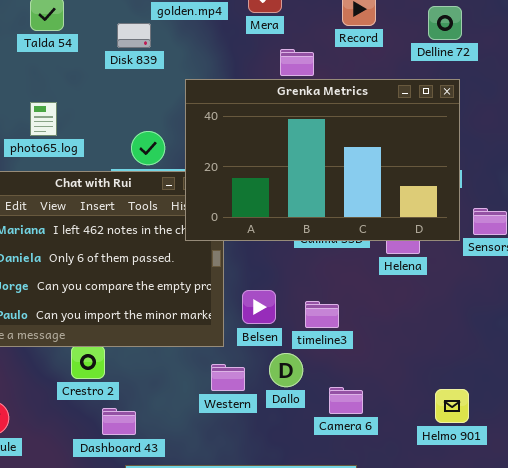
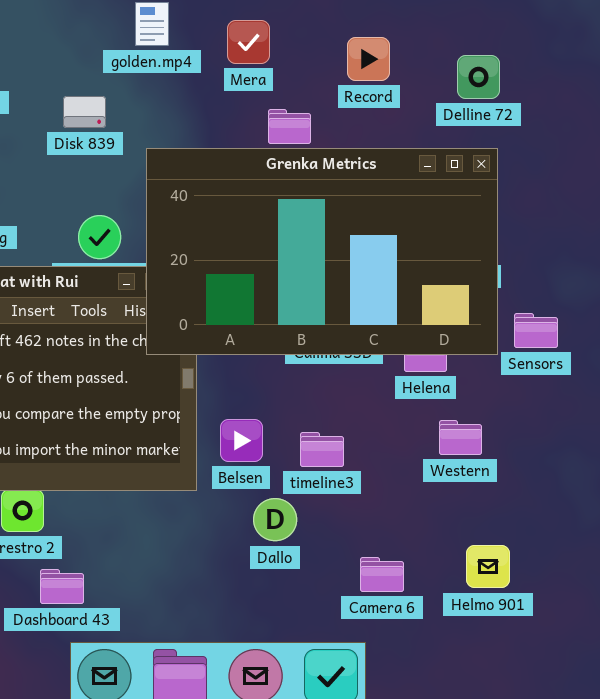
Disk 839: [117,23,151,48] -> [63,96,106,128], moved
Western: [211,364,245,391] -> [439,420,482,455], moved
Camera 6: [329,387,363,414] -> [360,557,404,592], moved

